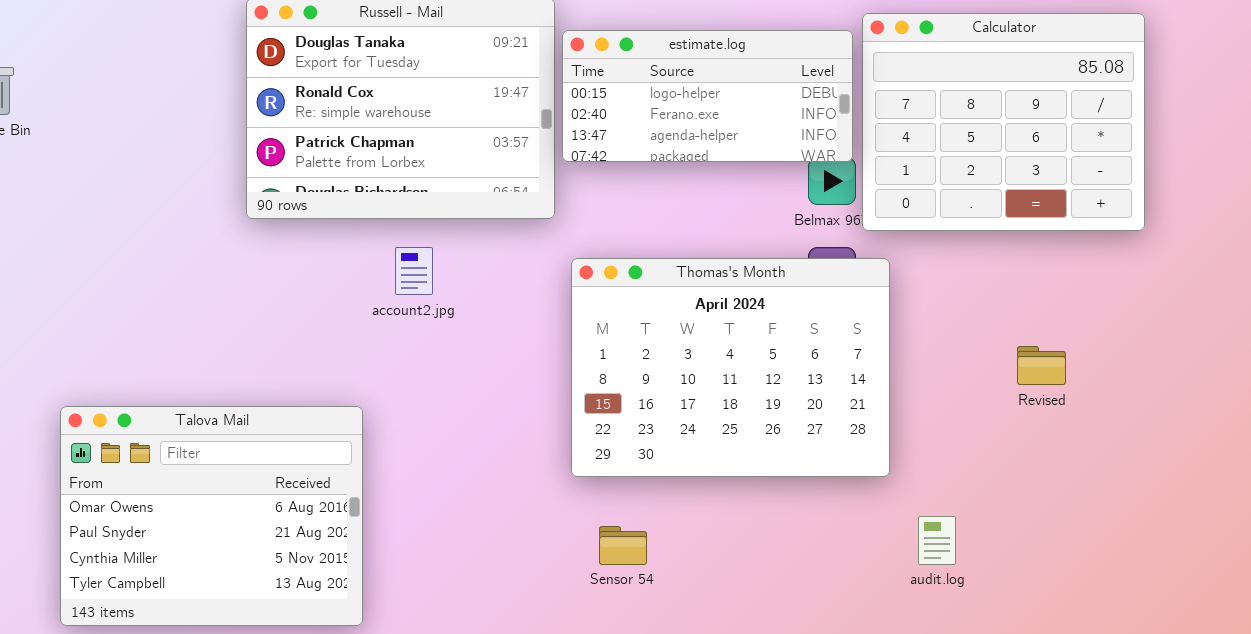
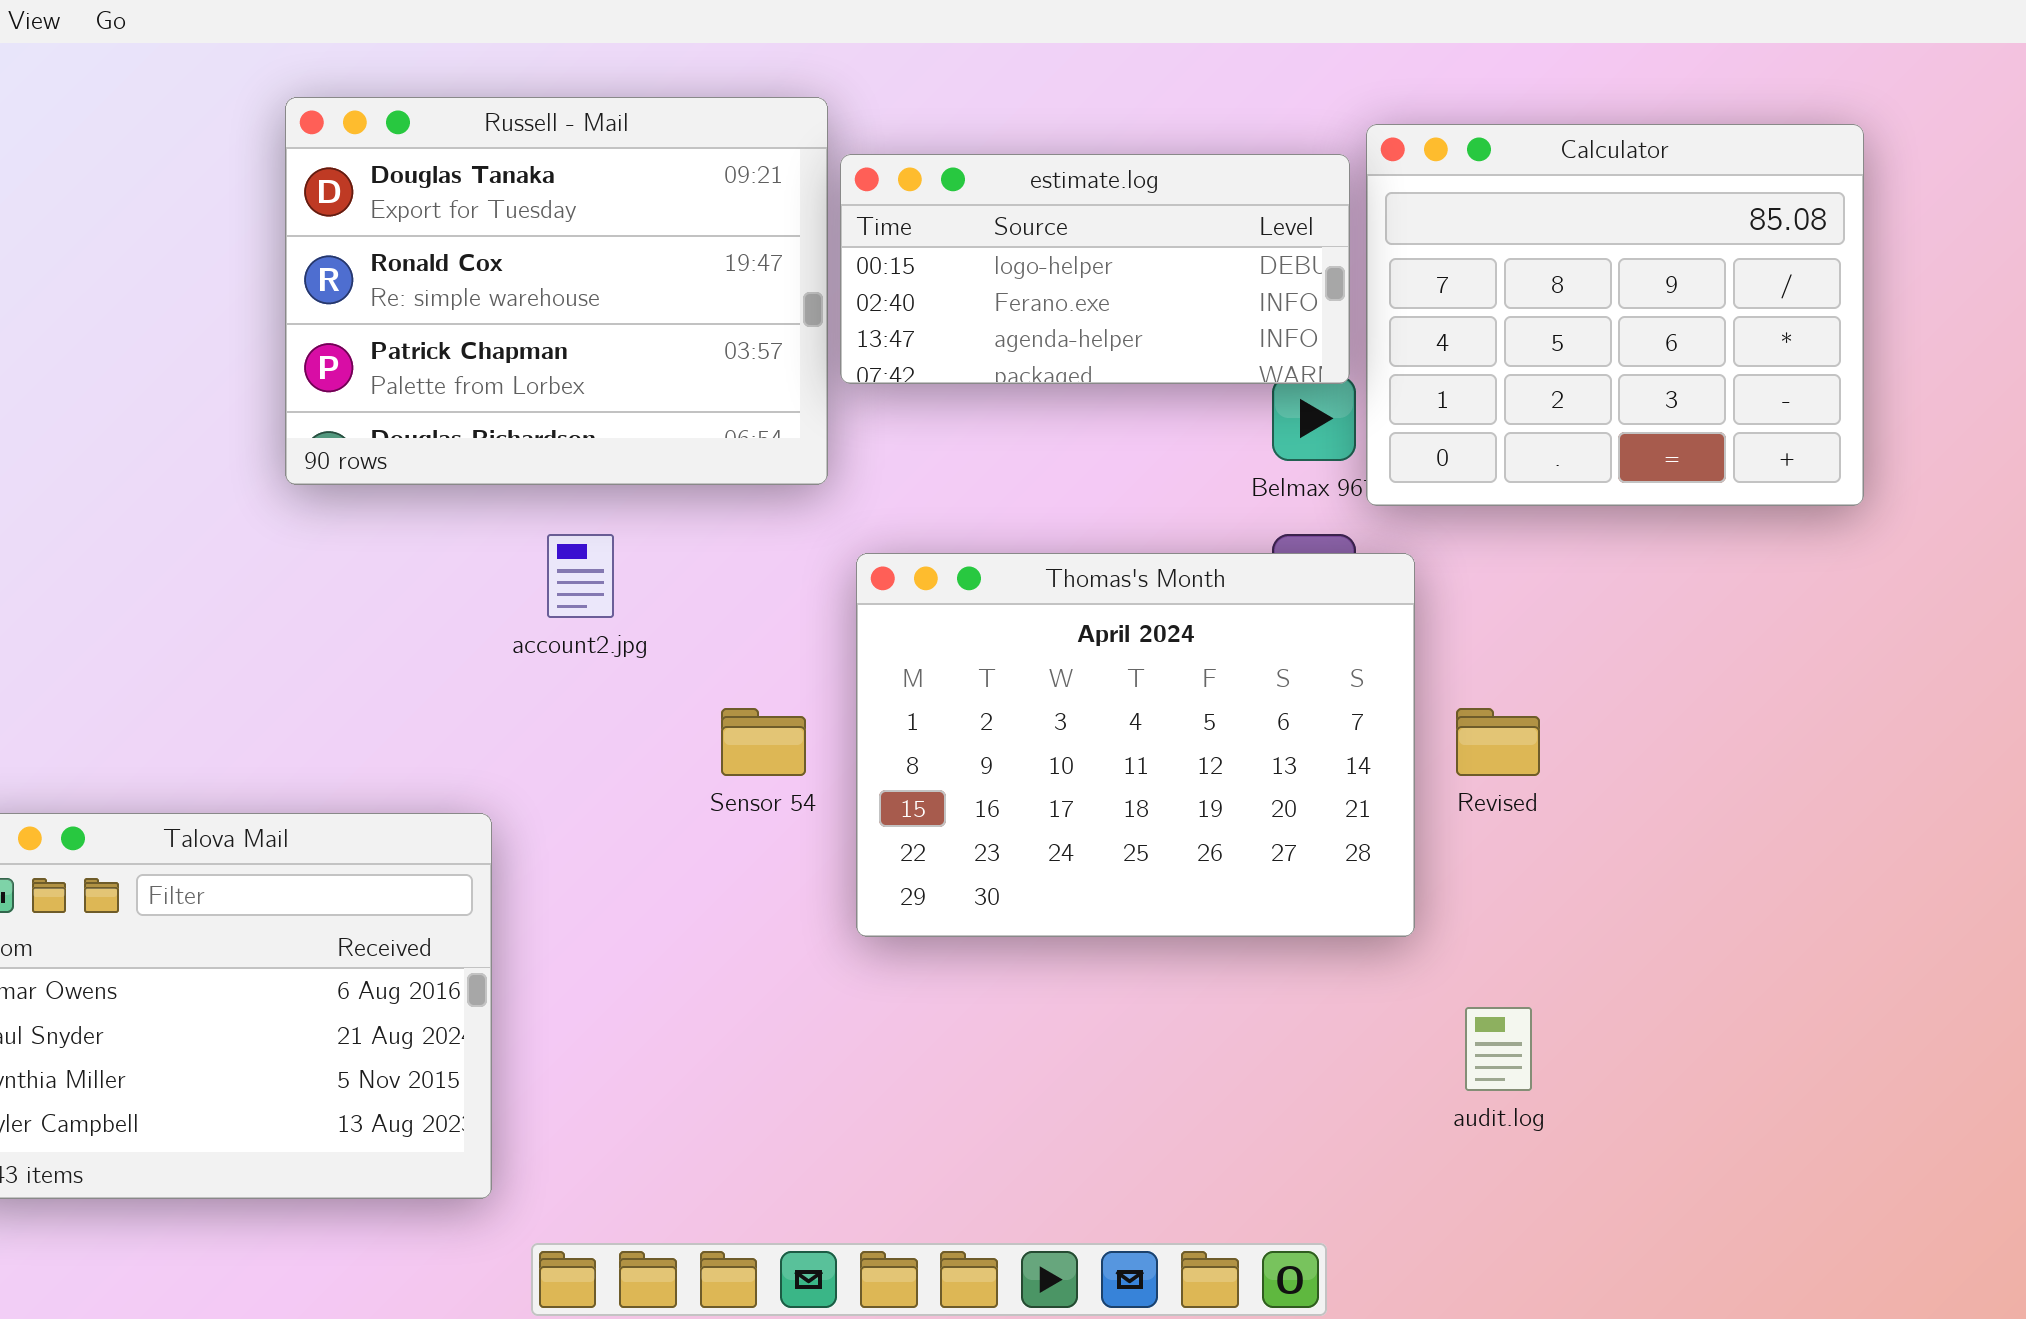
Revised: [1017,346,1066,385] -> [1456,708,1540,776], moved
Sensor 54: [599,526,647,565] -> [721,708,806,776], moved

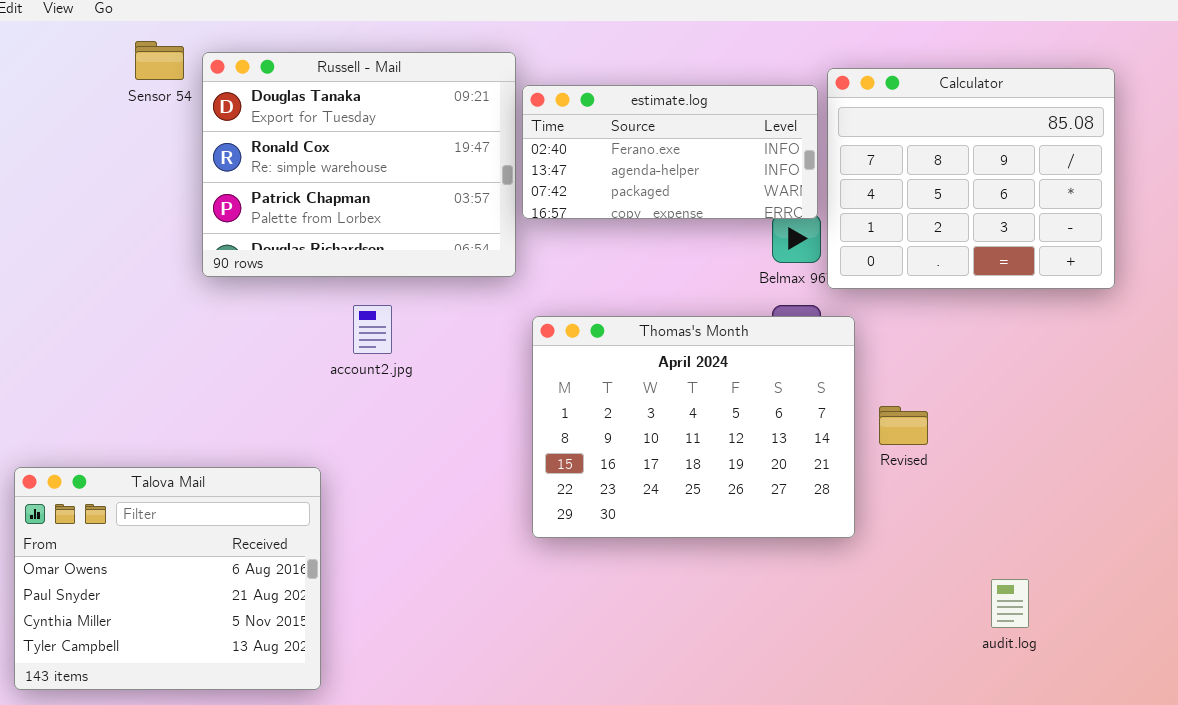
estimate.log: [840,154,1350,384] -> [522,85,818,219], scrolled down 1 row
Sensor 54: [721,708,806,776] -> [135,41,184,80], moved
audit.log: [1465,1007,1532,1091] -> [991,579,1029,628], moved

